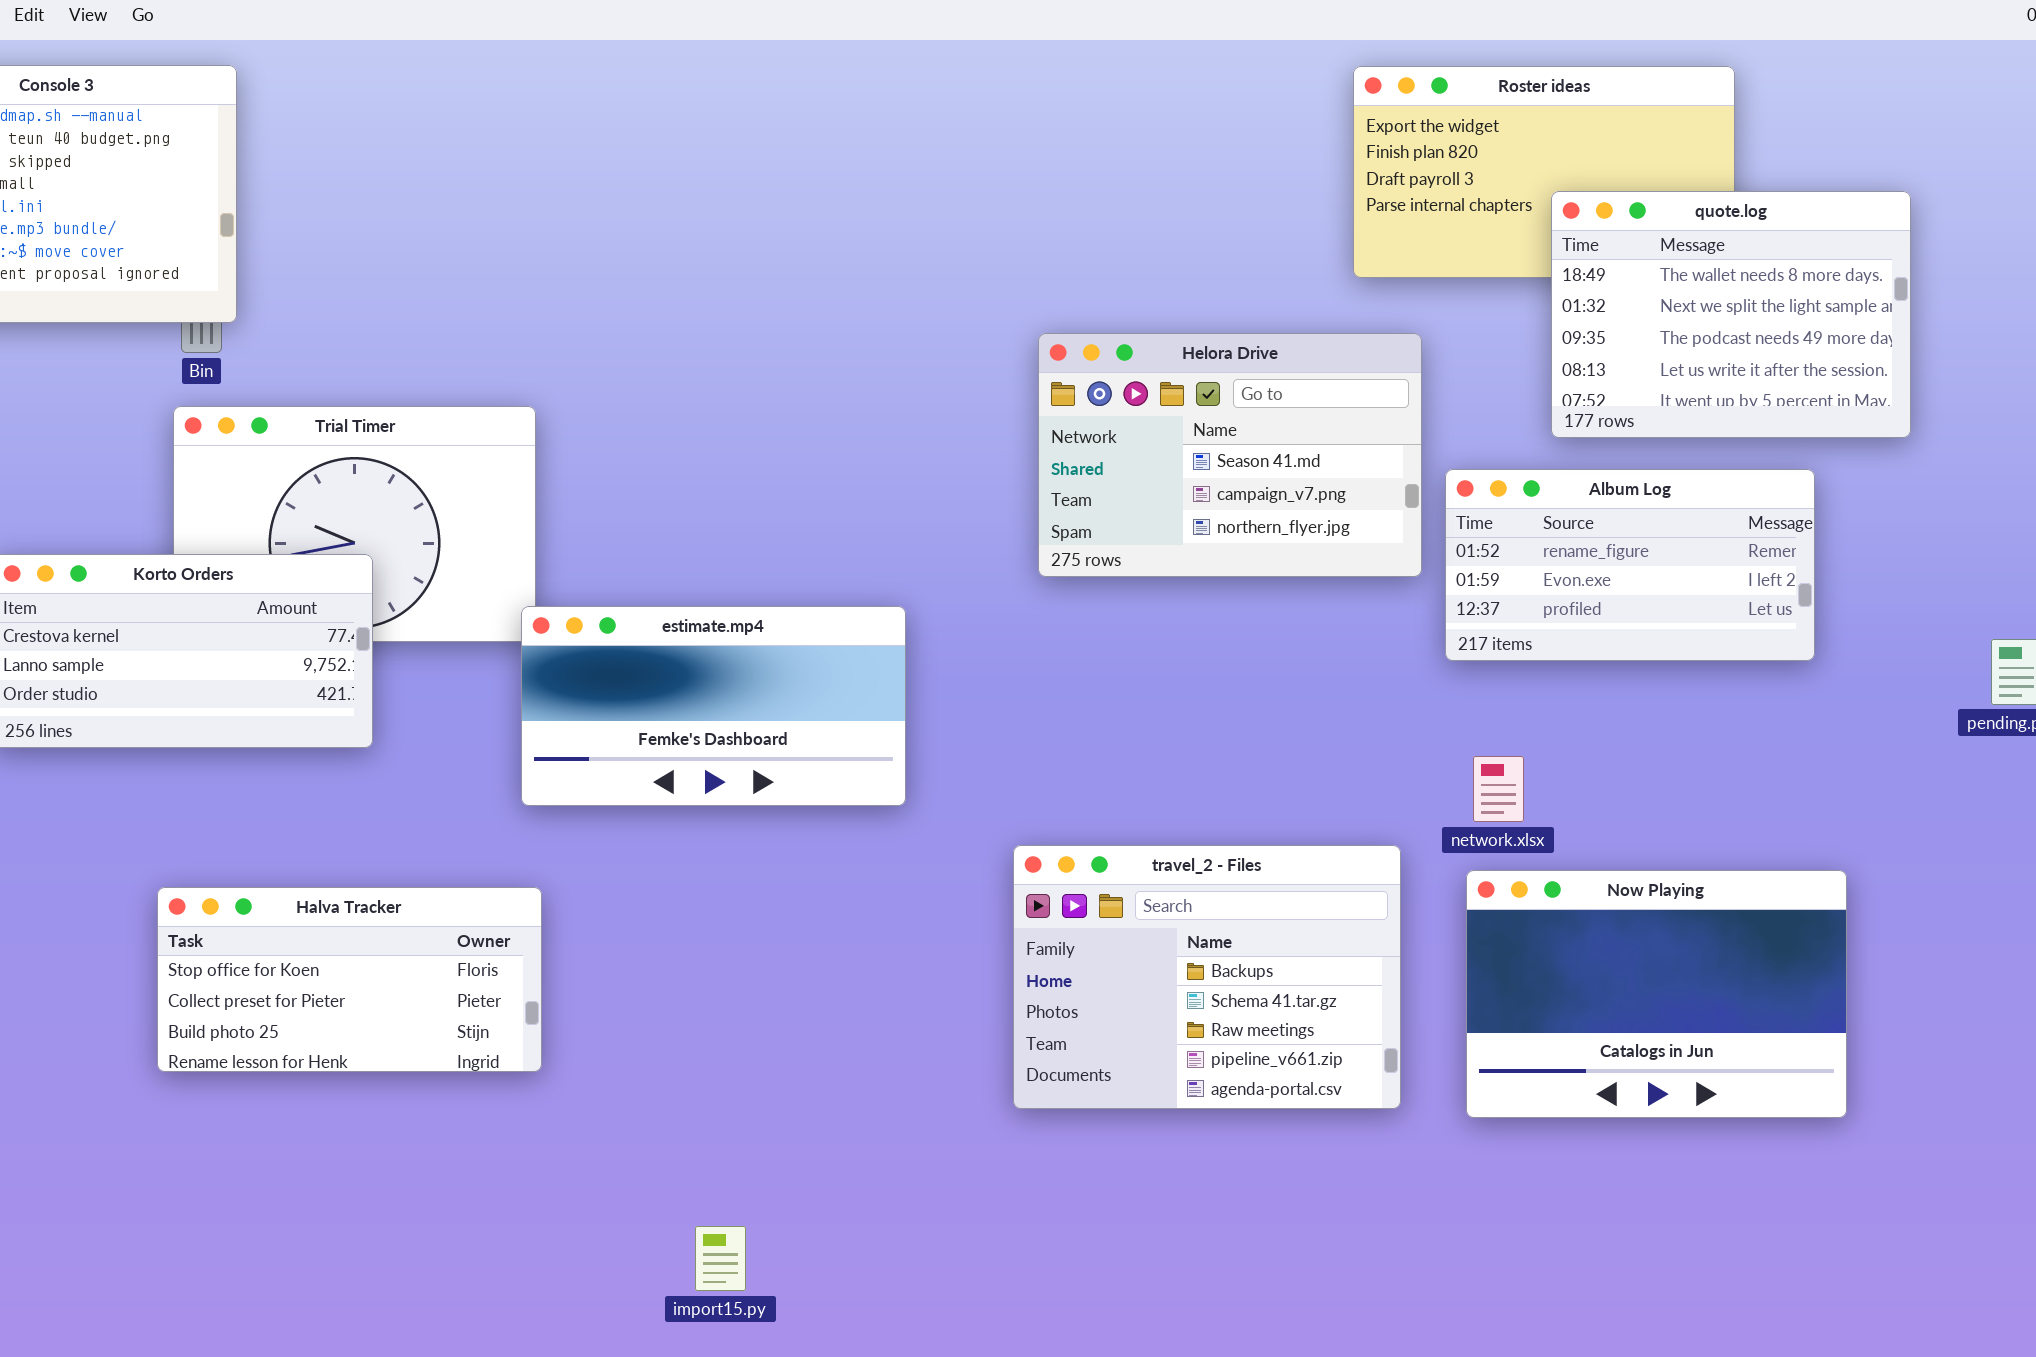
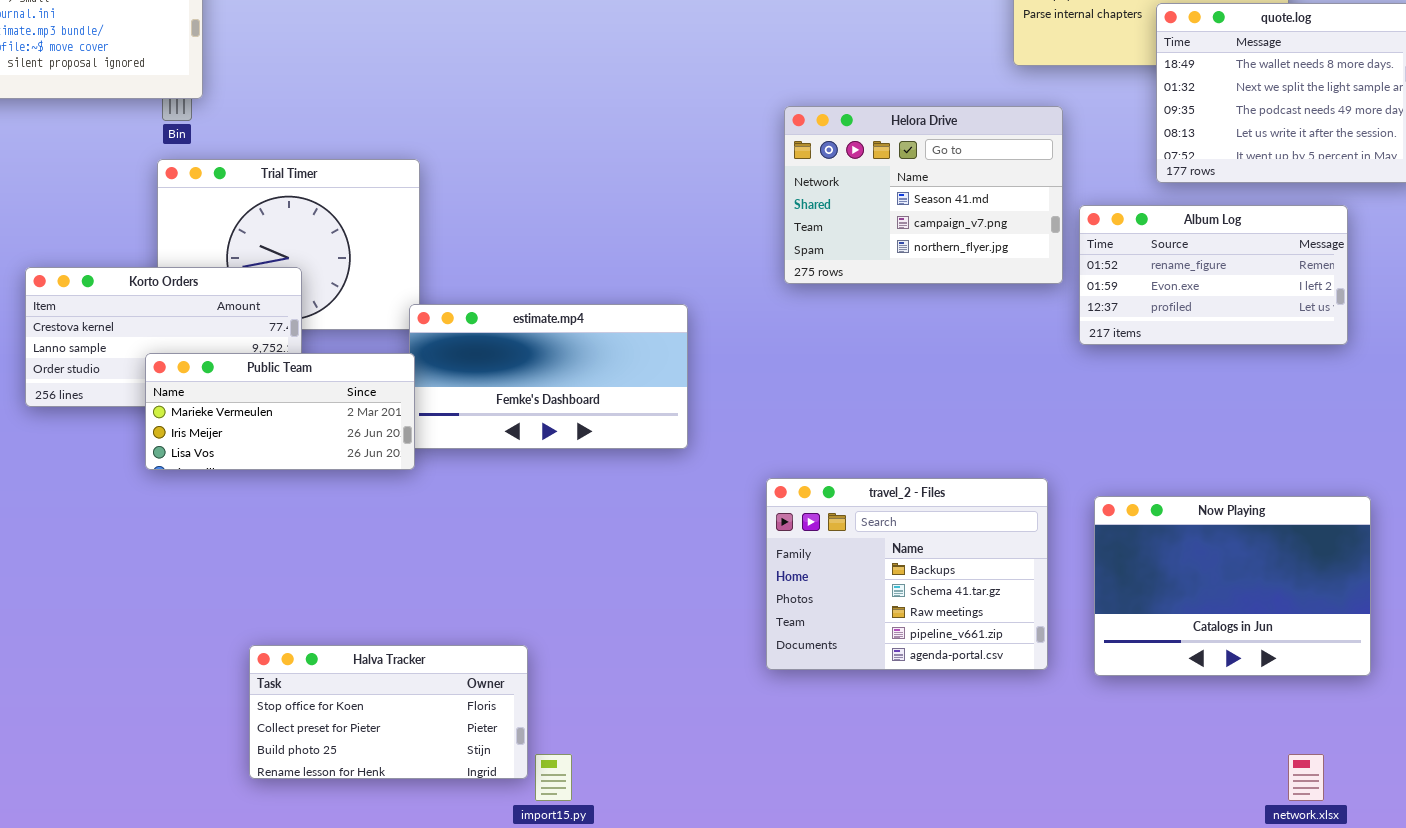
Public Team: none -> [145,353,415,470], opened
network.xlsx: [1473,756,1524,822] -> [1288,754,1324,801], moved
Halva Tracker: [157,887,542,1072] -> [249,645,528,779], moved

